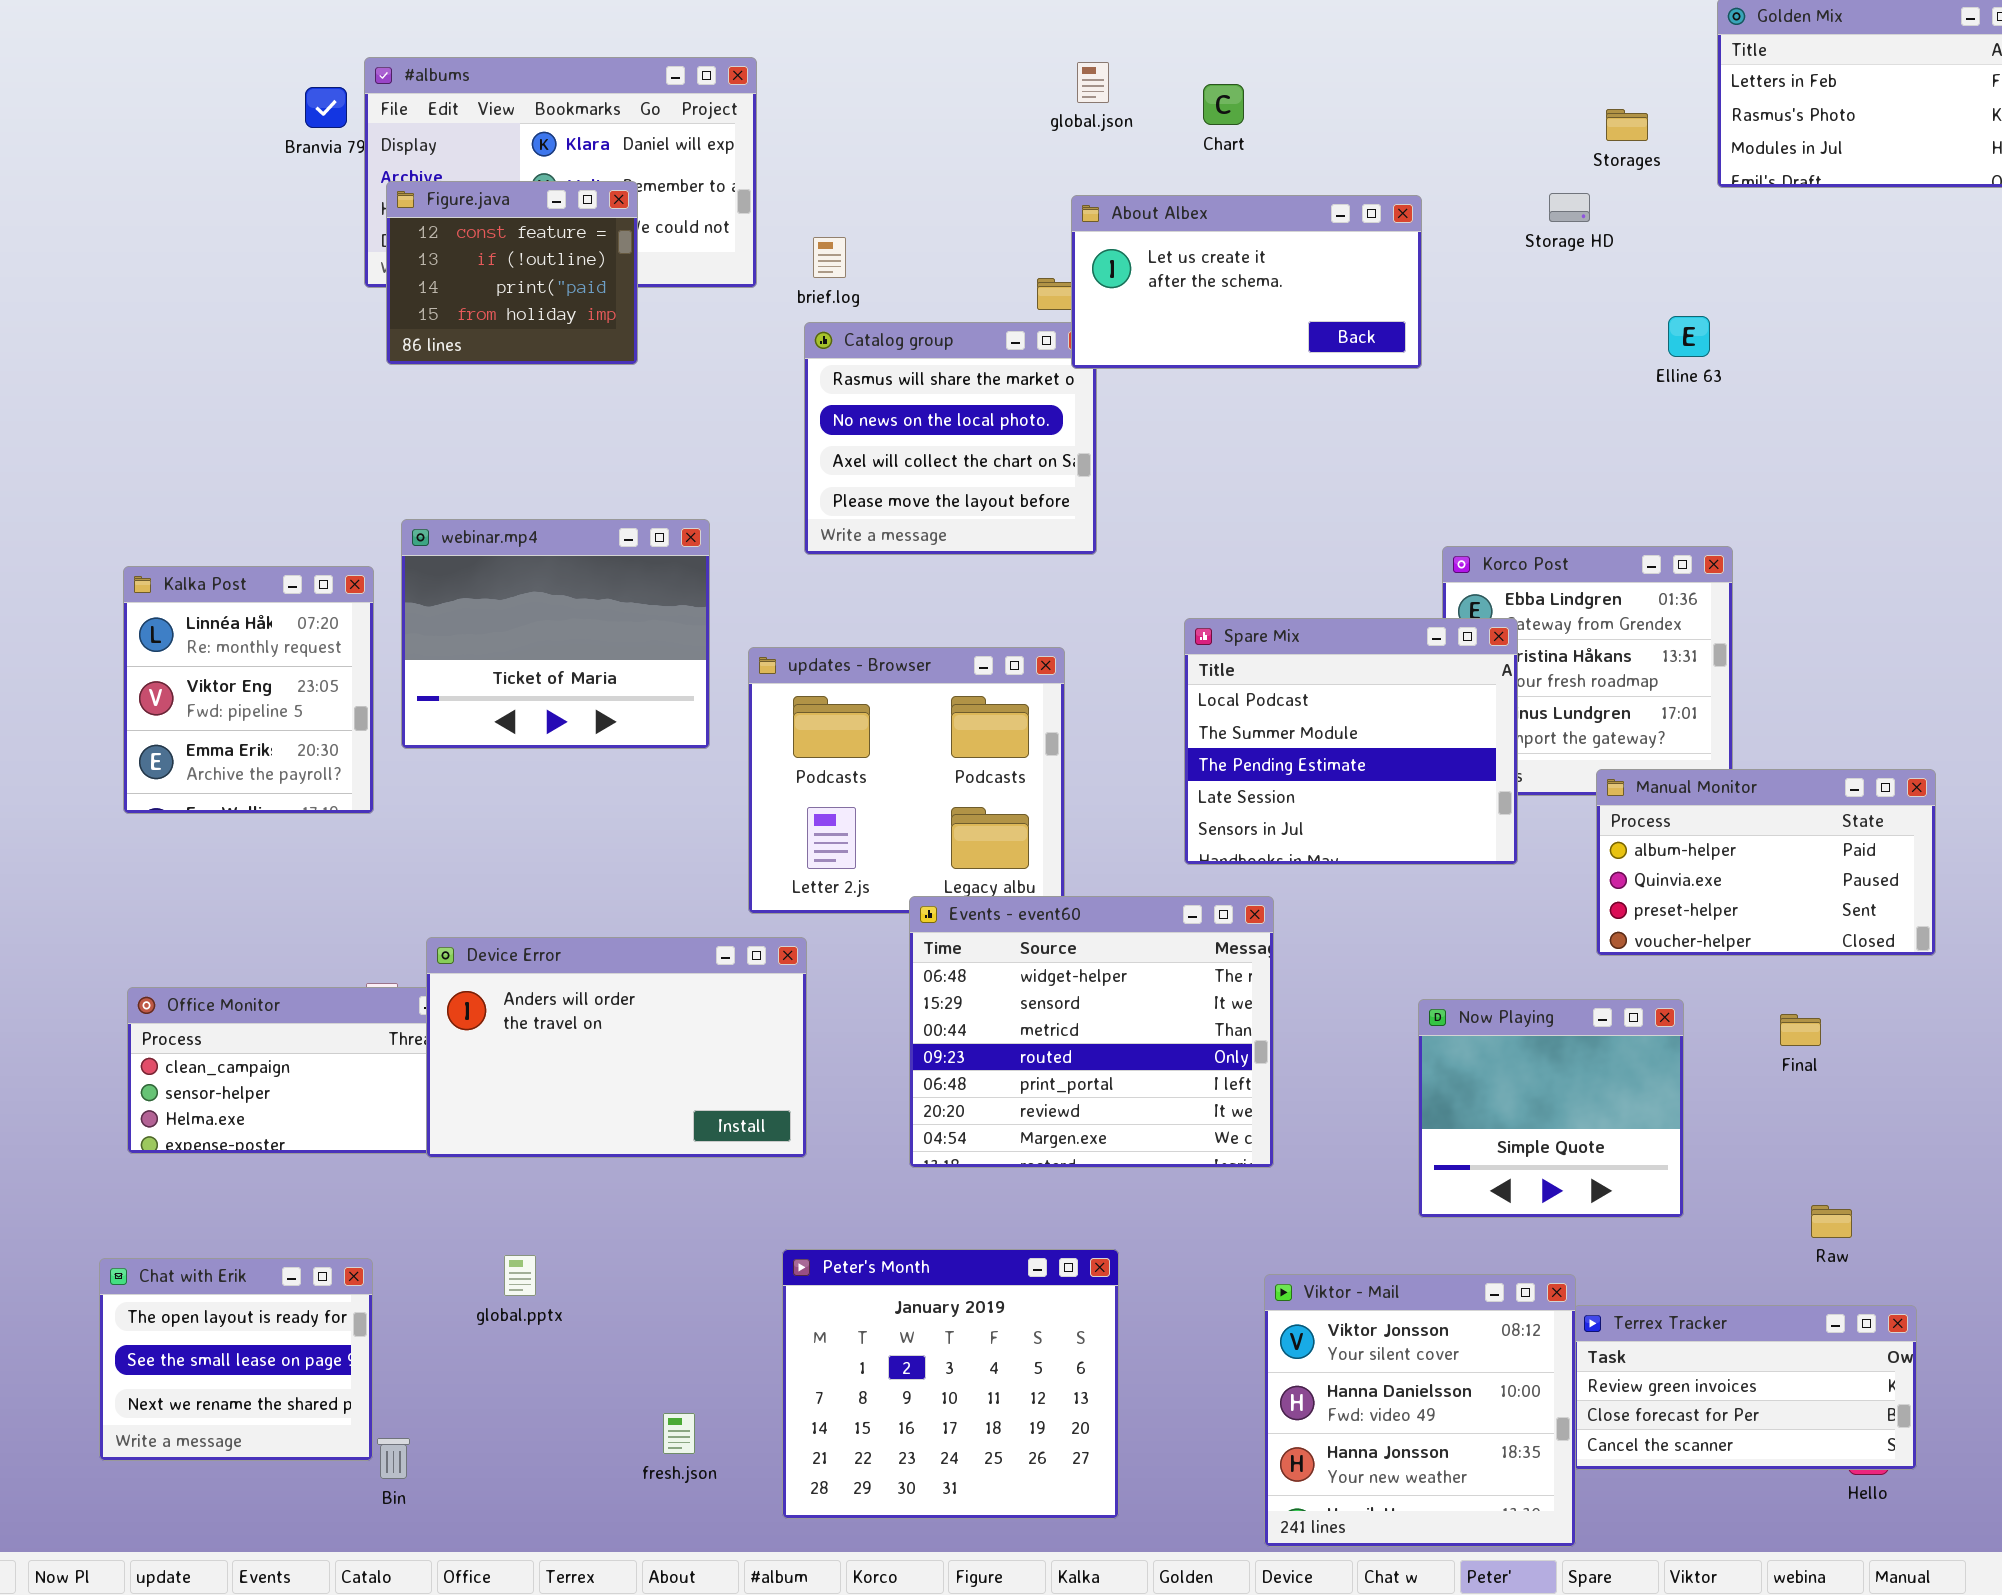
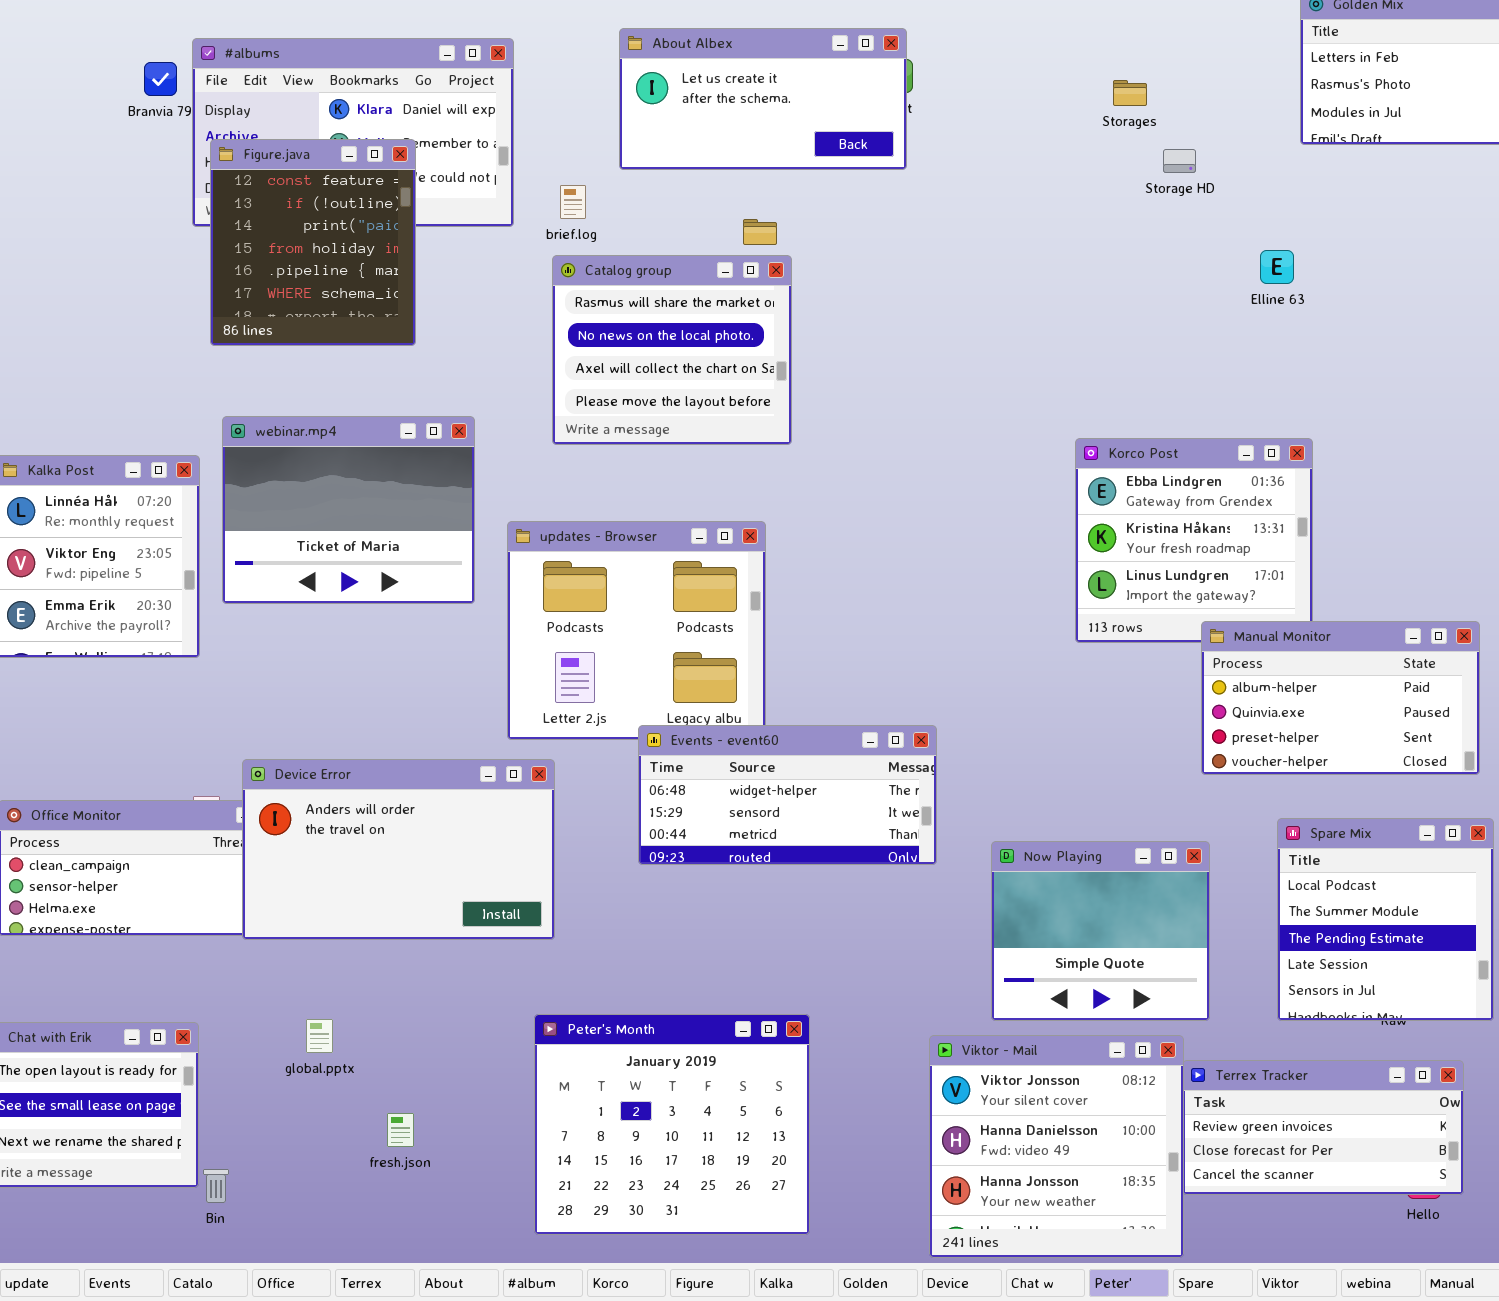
Storages: [1606,109,1648,141] -> [1113,80,1147,106], moved
Figure.java: [386,181,638,365] -> [210,139,416,346], resized
About Albex: [1071,195,1422,369] -> [619,28,907,170], moved
Spare Mix: [1184,618,1518,865] -> [1277,818,1494,1021], moved, resized
Events - event60: [909,896,1274,1168] -> [638,725,937,865], resized
Now Playing: [1418,999,1684,1218] -> [991,841,1210,1021], moved
fresh.json: [663,1413,695,1454] -> [387,1113,414,1147], moved

